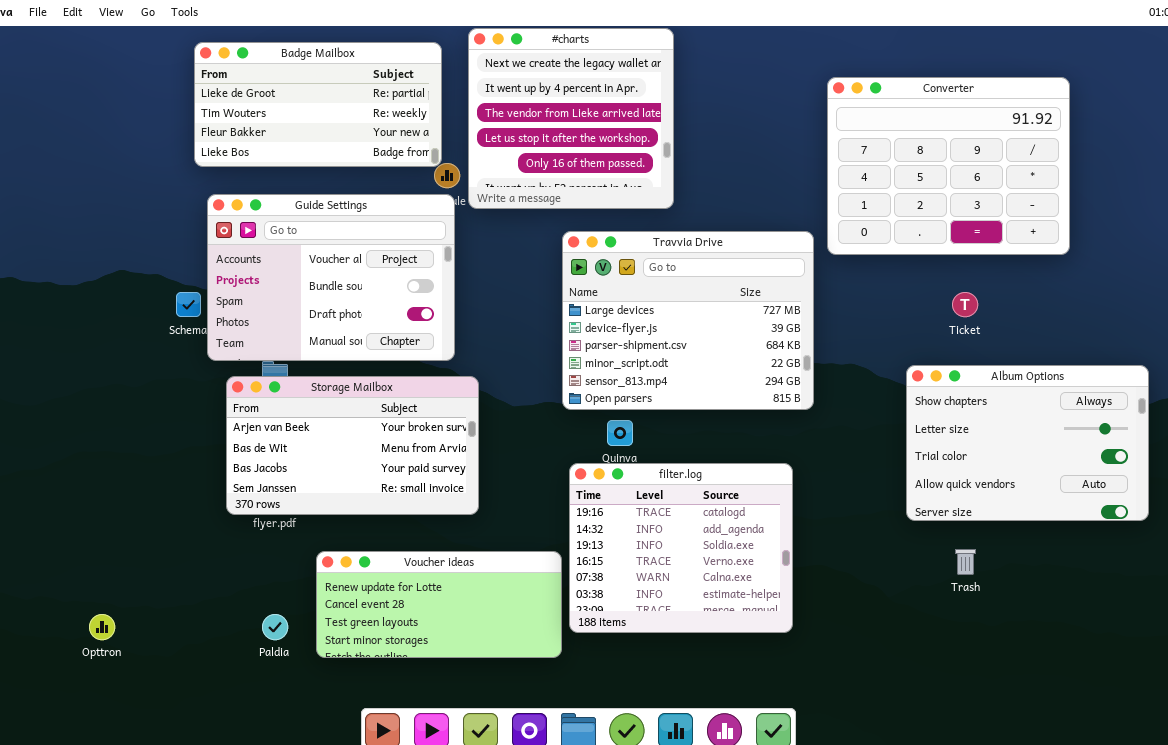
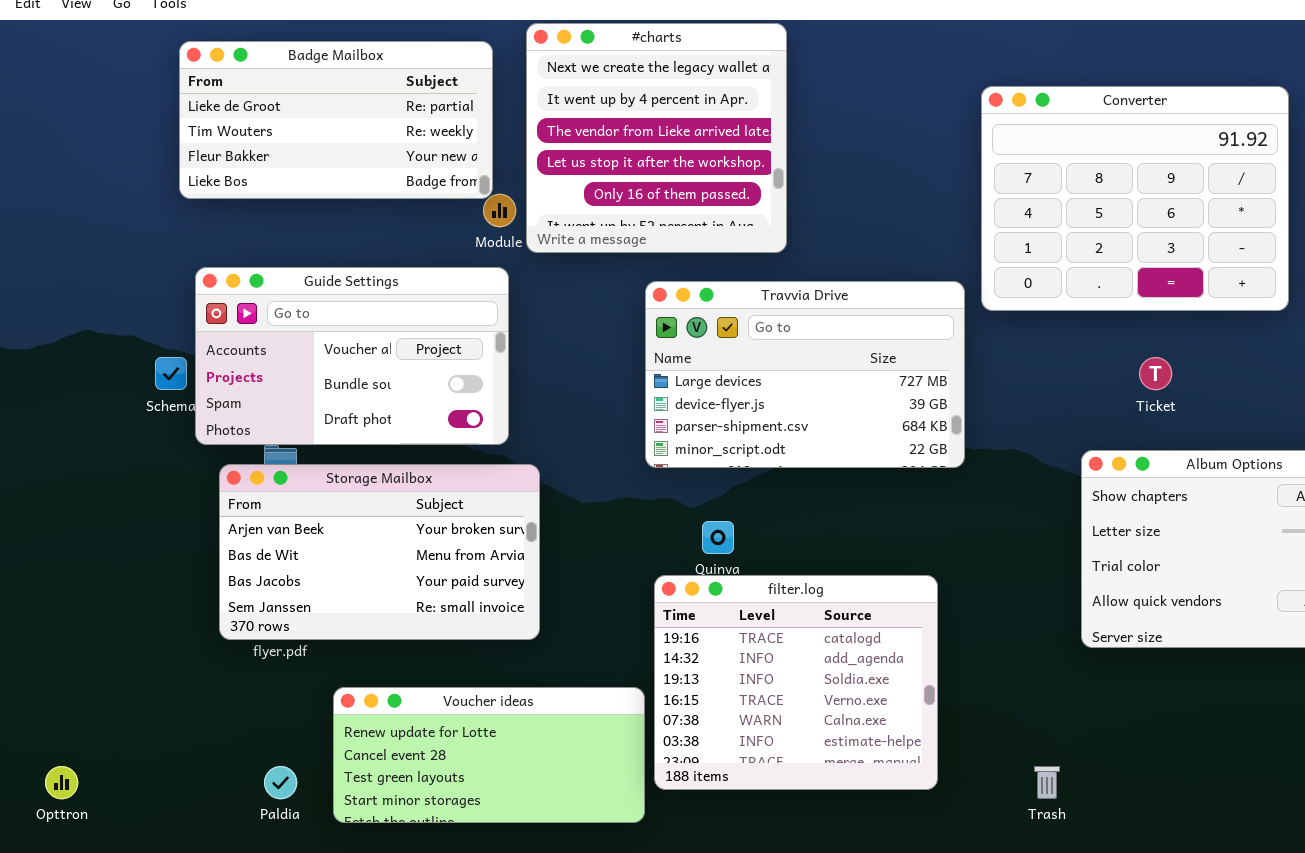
Guide Settings: [207,194,455,361] -> [195,267,509,445], resized
Travvia Drive: [562,231,814,410] -> [645,281,965,468], resized
Trash: [955,549,976,575] -> [1034,766,1060,799], moved

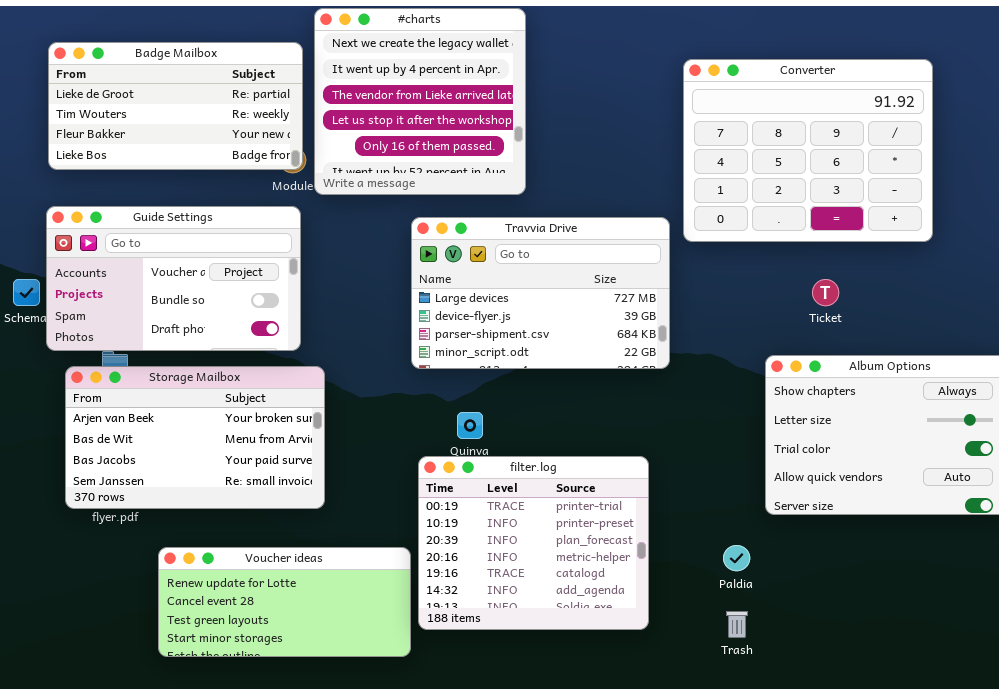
Badge Mailbox: [179,41,493,199] -> [48,42,303,170], moved
filter.log: [654,575,938,790] -> [418,456,649,630], scrolled up 4 rows
Paldia: [264,766,297,799] -> [723,545,750,571], moved

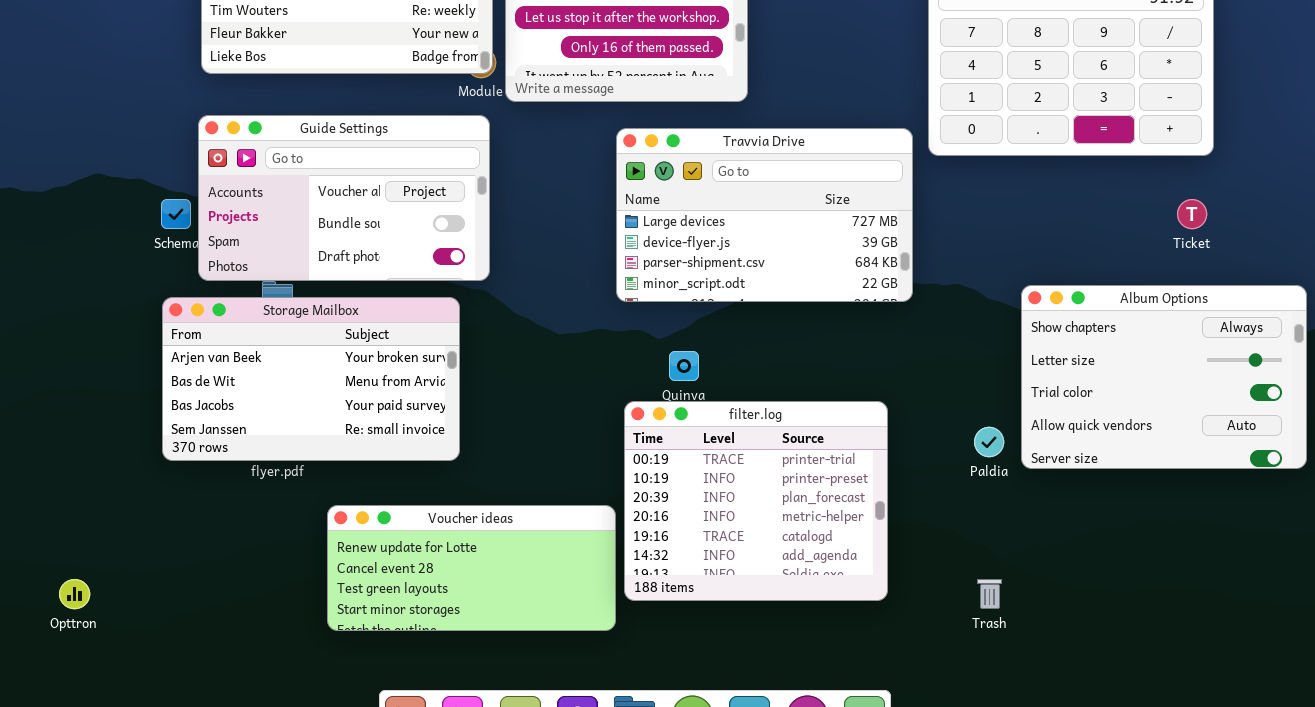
Ticket: [812,279,839,306] -> [1177,199,1207,229], moved
Storage Mailbox: [65,366,325,509] -> [162,297,460,461], moved
Paldia: [723,545,750,571] -> [974,427,1004,457], moved

